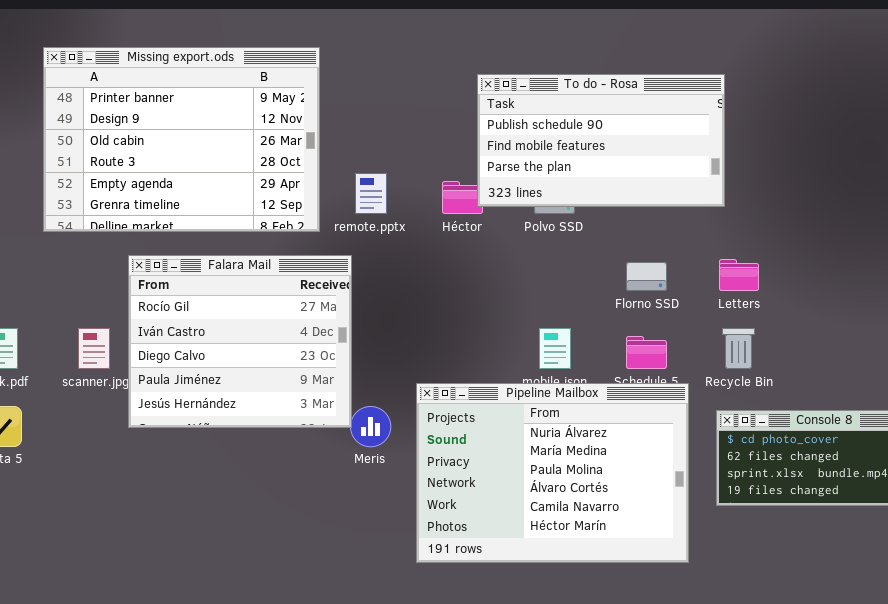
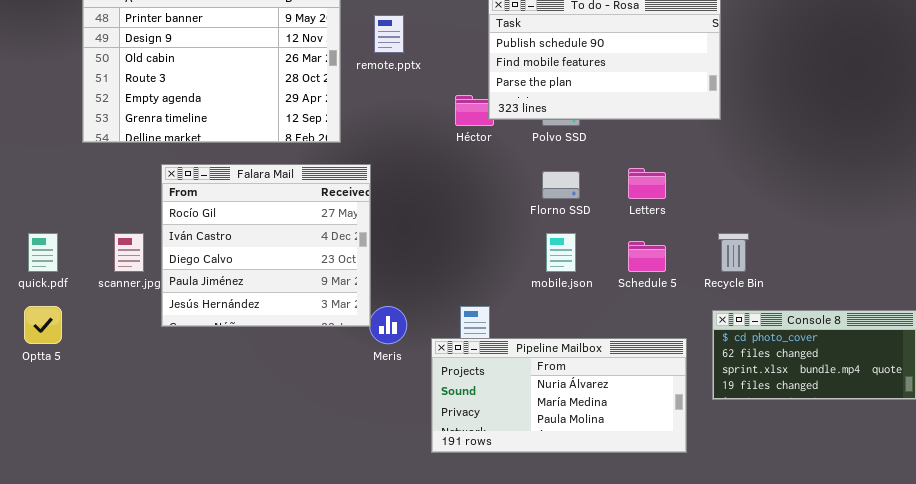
remote.pptx: [355,173,387,214] -> [374,15,404,53], moved
Letters: [719,259,759,291] -> [628,168,666,199], moved
Florno SSD: [626,262,667,291] -> [542,171,580,199], moved
Pipeline Mailbox: [416,383,689,563] -> [431,338,687,453], resized

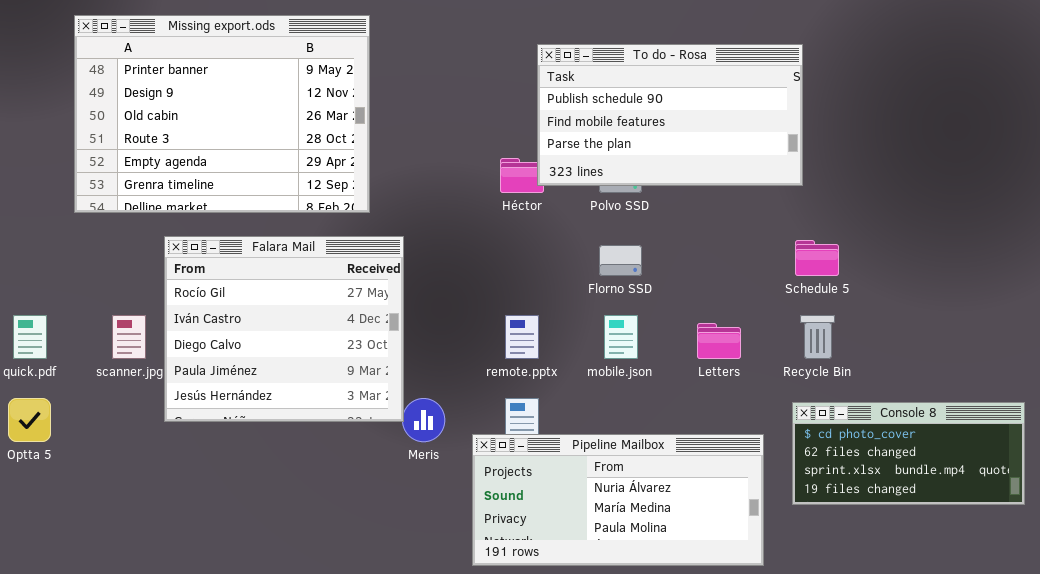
remote.pptx: [374,15,404,53] -> [505,315,539,359], moved
Letters: [628,168,666,199] -> [697,323,741,359], moved
Schedule 5: [628,241,666,272] -> [795,240,839,276], moved

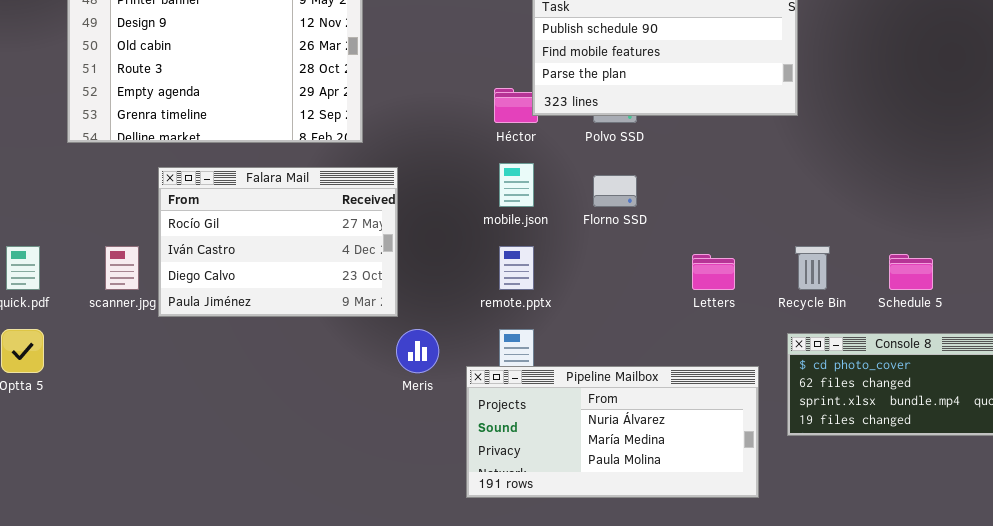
Falara Mail: [164,236,404,422] -> [158,167,398,317], resized
Schedule 5: [795,240,839,276] -> [889,254,933,290], moved
mobile.json: [604,315,638,359] -> [499,163,534,207], moved

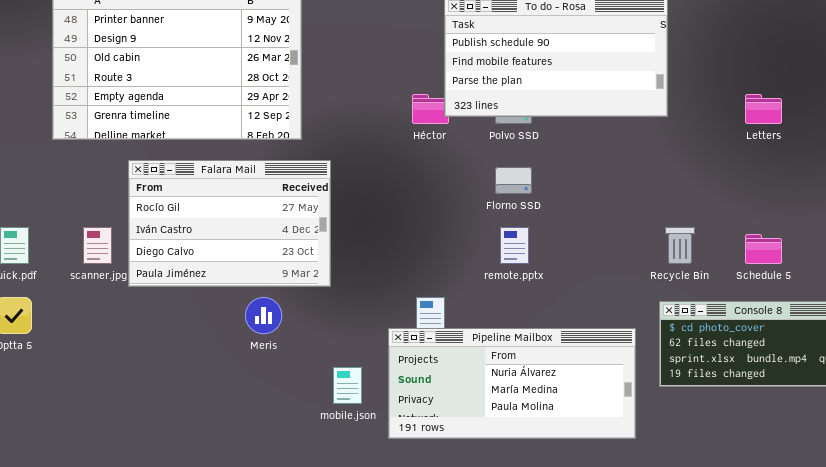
mobile.json: [499,163,534,207] -> [333,367,362,404], moved
remote.pptx: [499,246,534,290] -> [500,227,529,264], moved
Letters: [692,254,735,290] -> [745,94,782,124], moved
Meris: [396,329,439,373] -> [245,297,282,334], moved

